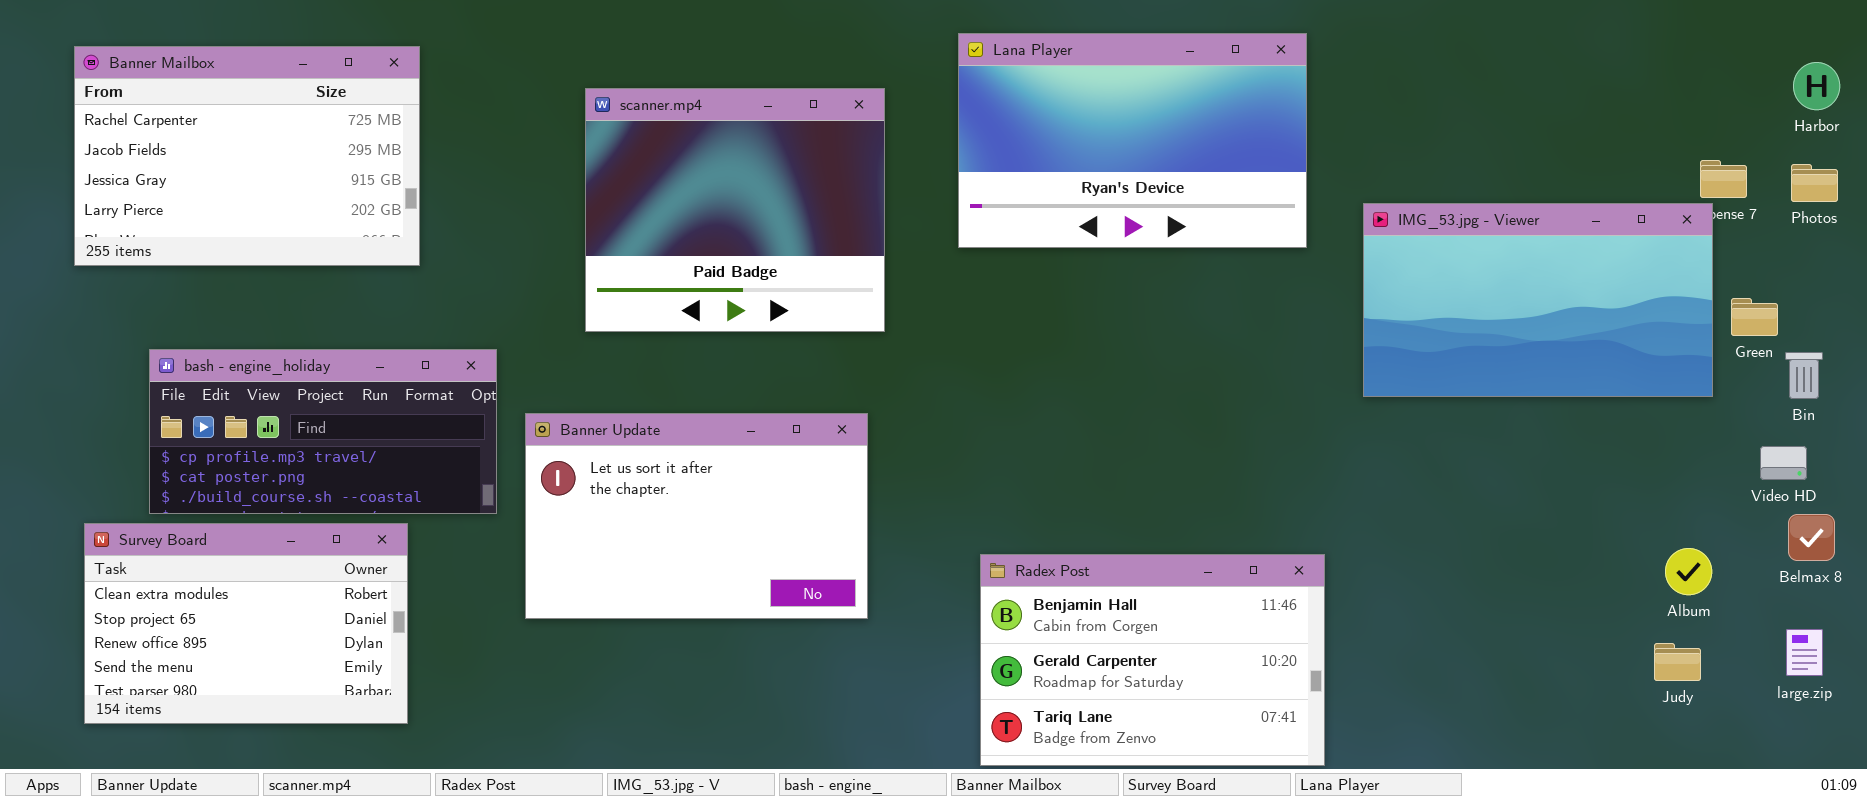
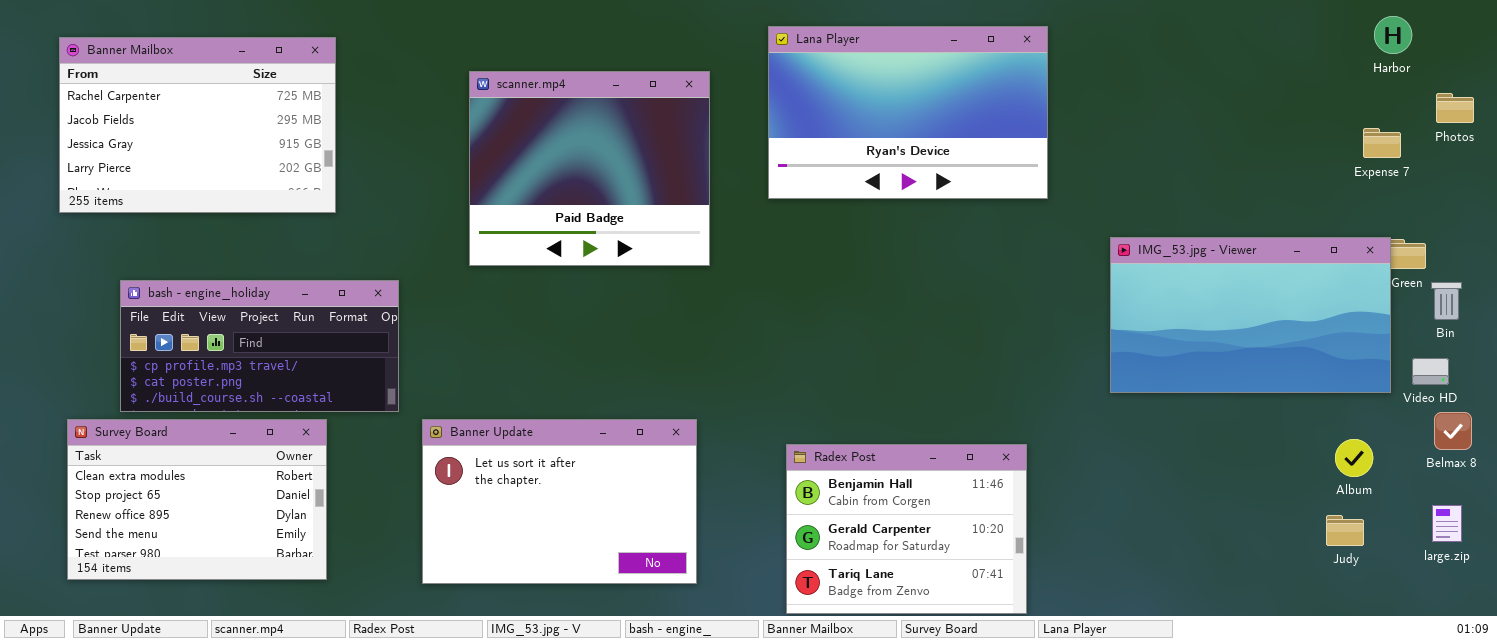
Harbor: [1793,62,1840,110] -> [1374,16,1412,54], moved
Photos: [1791,164,1838,202] -> [1436,93,1474,123], moved
IMG_53.jpg - Viewer: [1363,203,1713,397] -> [1110,237,1391,393], moved
Banner Update: [525,413,868,619] -> [422,419,697,584], moved
Radex Post: [980,554,1325,766] -> [786,444,1027,614], resized

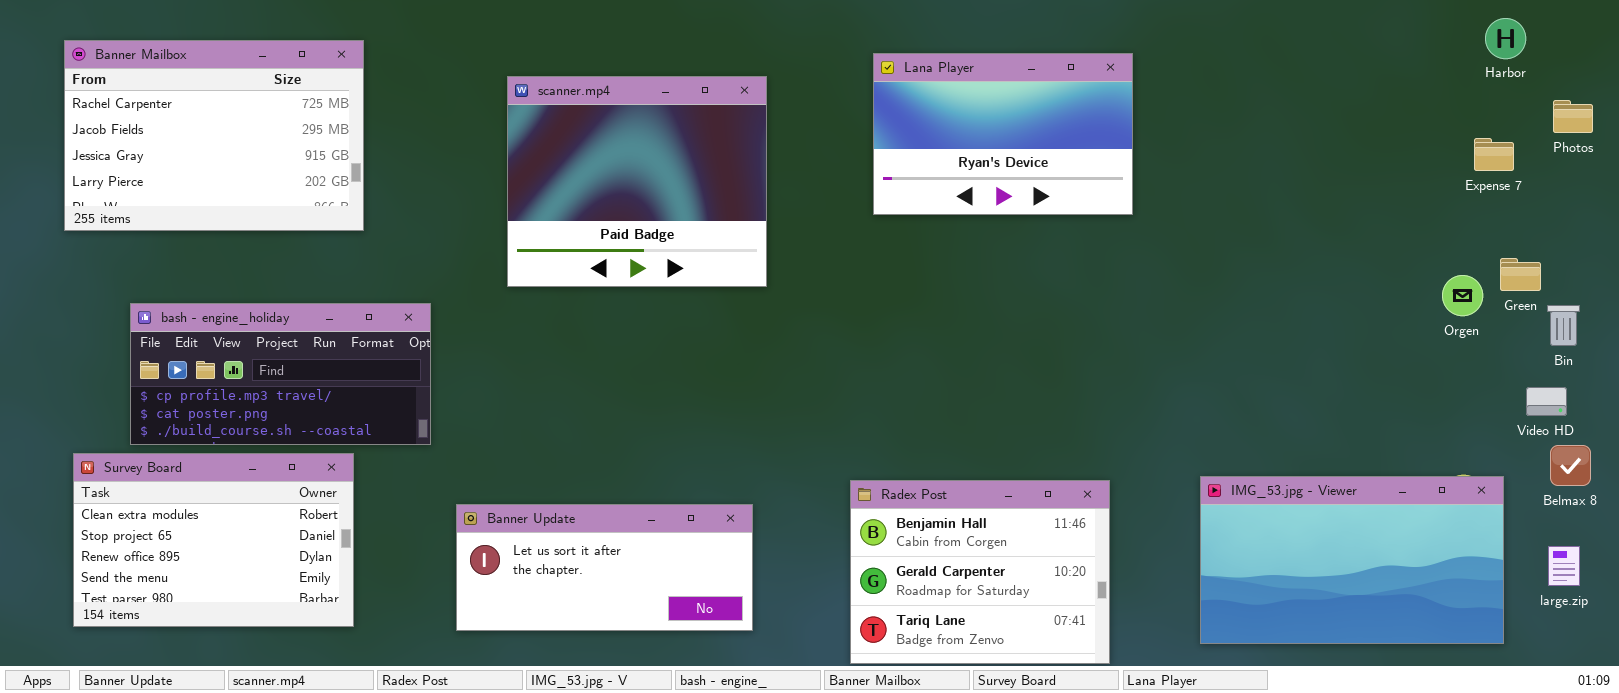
Lana Player: [768,26,1048,199] -> [873,53,1133,215], resized
IMG_53.jpg - Viewer: [1110,237,1391,393] -> [1200,476,1504,644], moved
Banner Update: [422,419,697,584] -> [456,504,753,631], resized

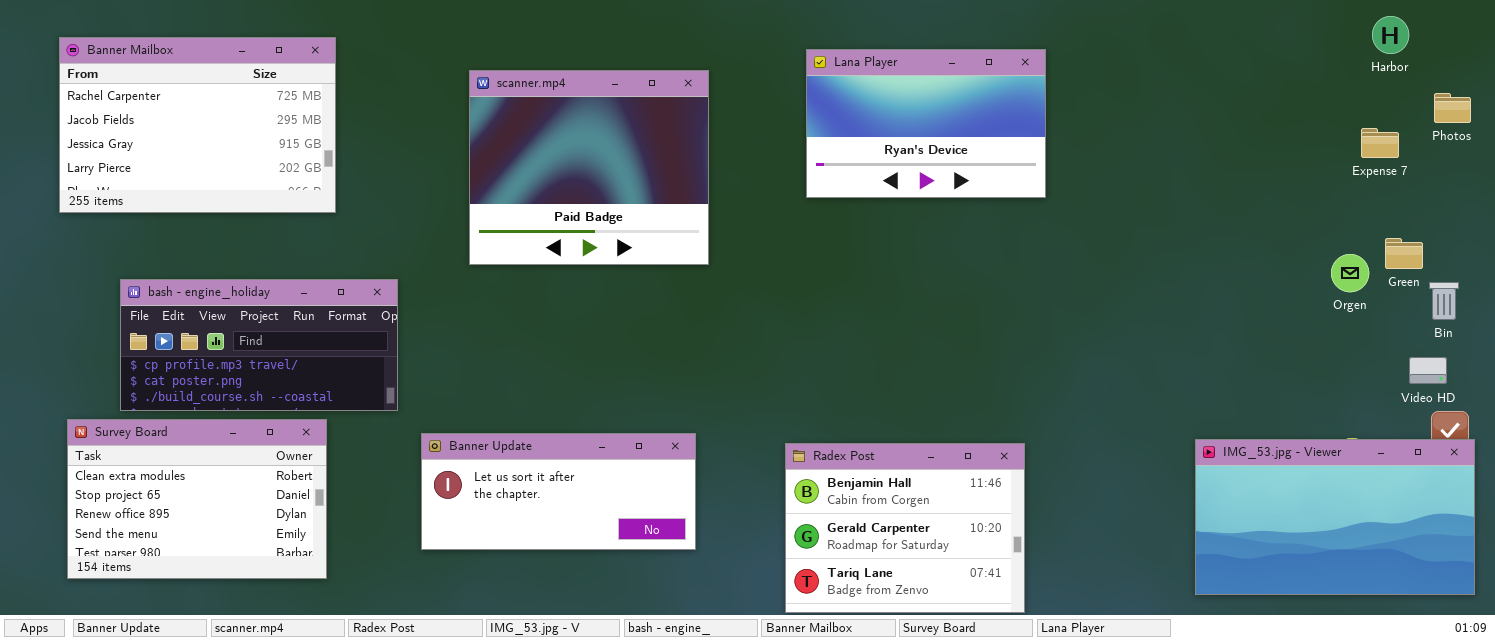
IMG_53.jpg - Viewer: [1200,476,1504,644] -> [1195,439,1475,595], moved
Banner Update: [456,504,753,631] -> [421,433,696,550], moved

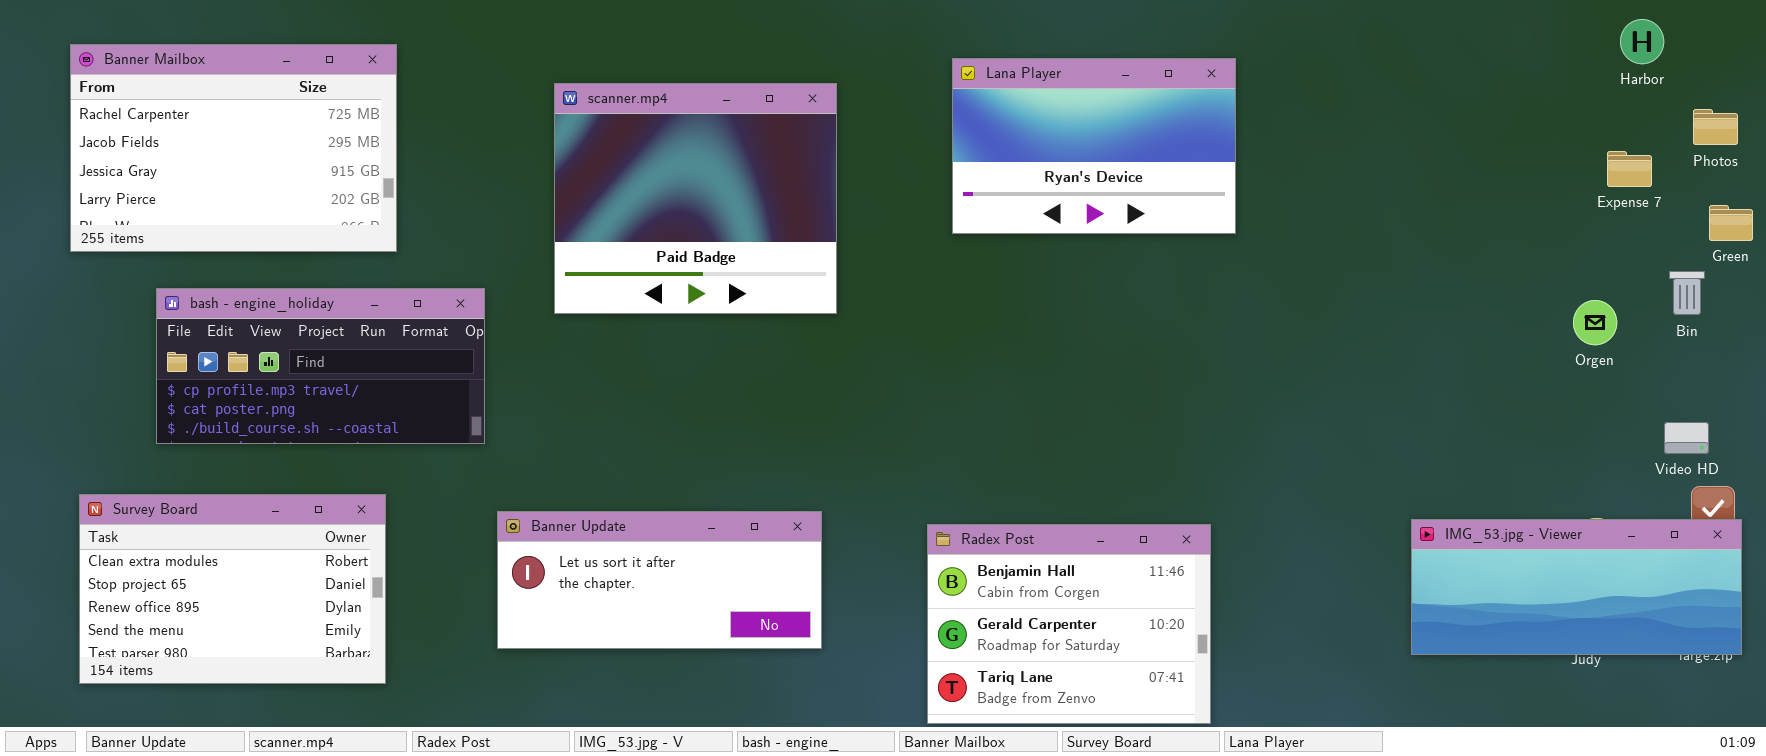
Green: [1385,238,1423,269] -> [1709,205,1753,241], moved
bash - engine_holiday: [120,279,398,411] -> [156,288,485,444], moved
Bin: [1429,282,1459,320] -> [1669,271,1705,315], moved
IMG_53.jpg - Viewer: [1195,439,1475,595] -> [1411,519,1742,655], resized

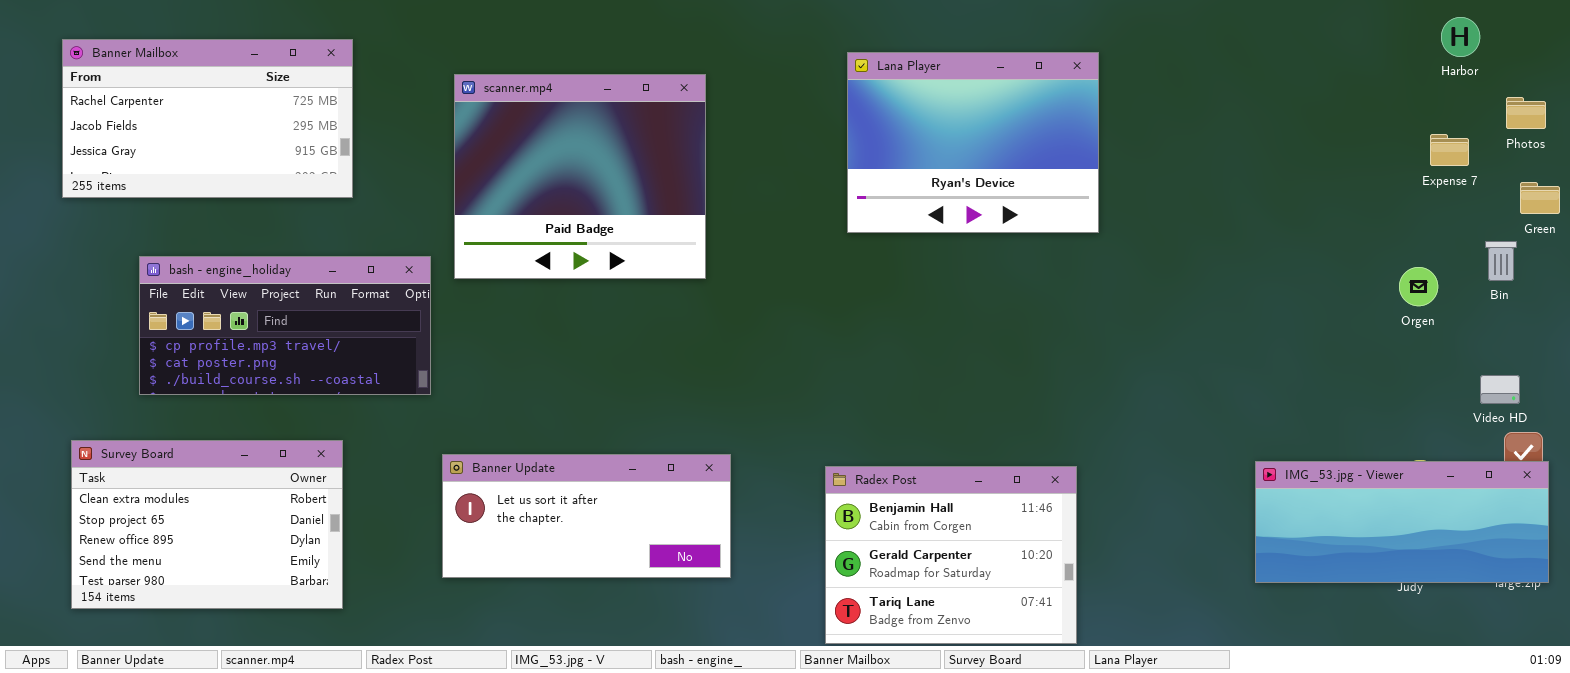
Banner Mailbox: [70,44,397,252] -> [62,39,353,198], resized
Lana Player: [952,58,1236,234] -> [847,52,1099,233], resized
scanner.mp4: [554,83,837,314] -> [454,74,706,279], moved

